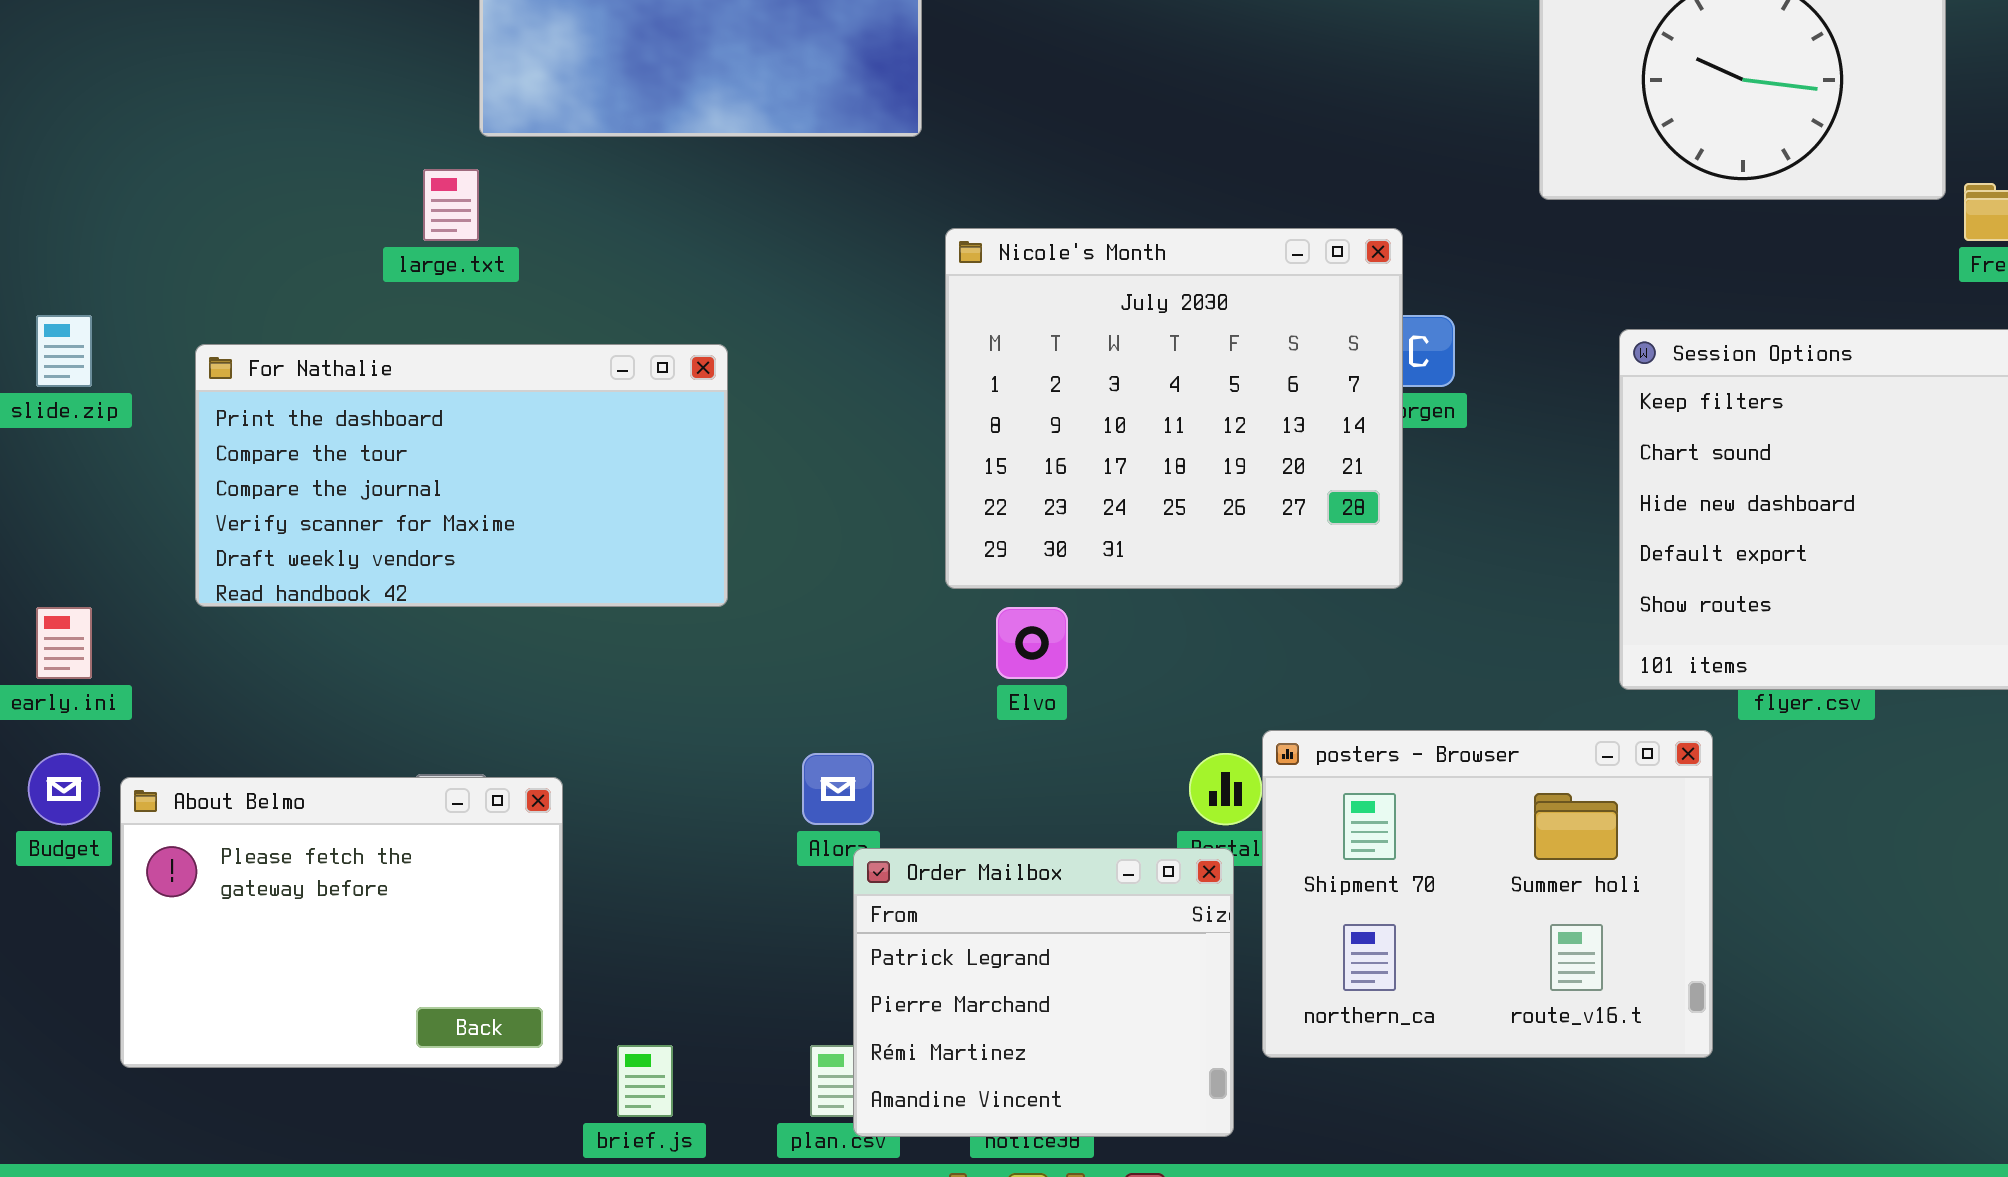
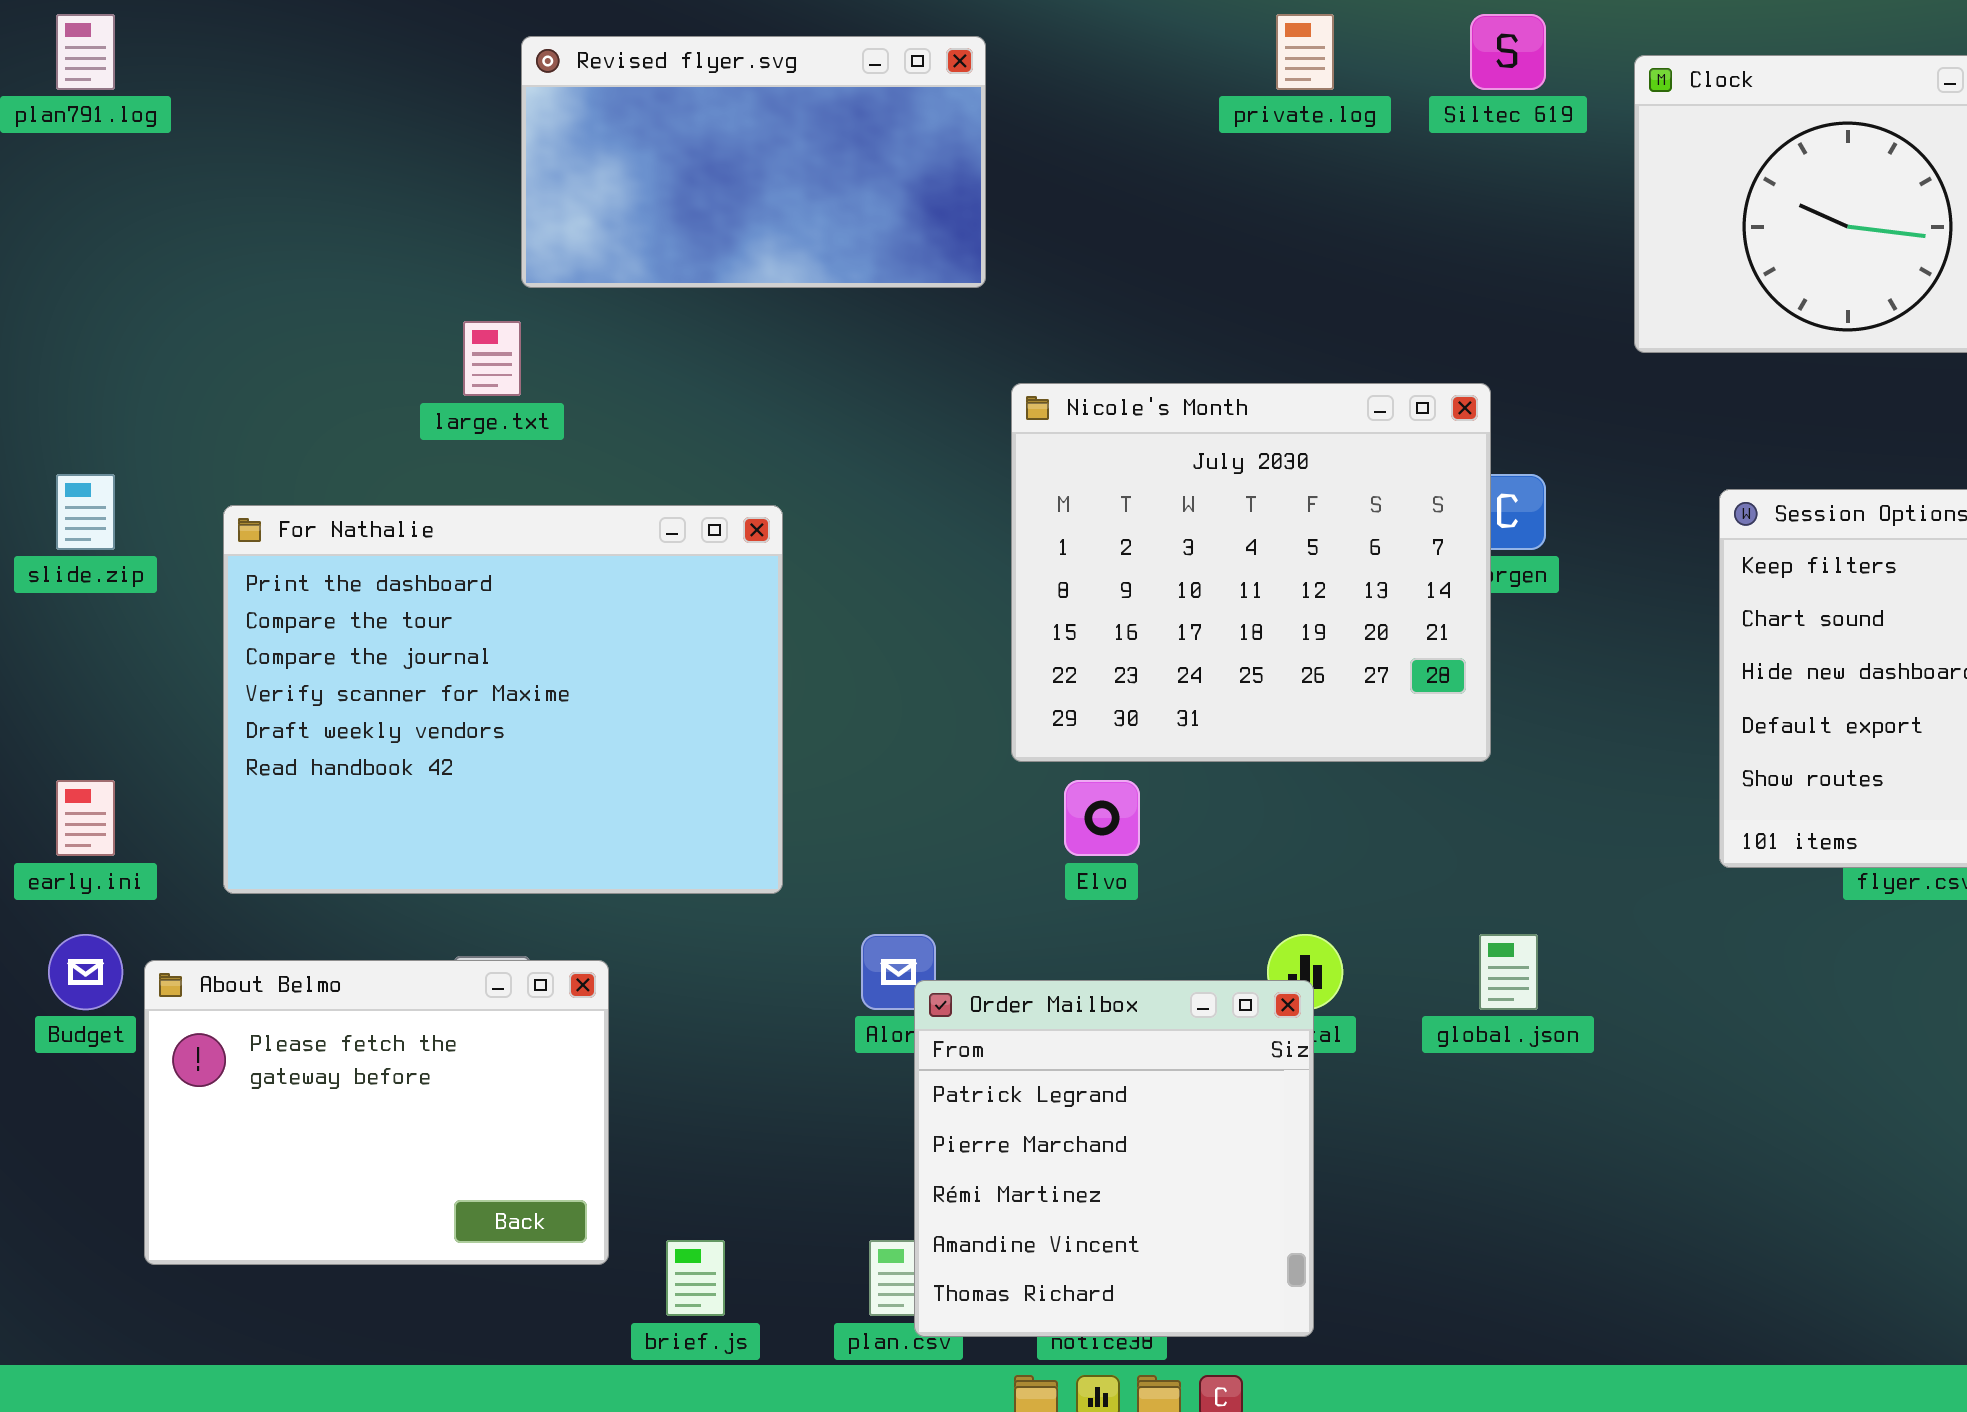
For Nathalie: [195,344,728,607] -> [223,505,783,894], resized
posters - Browser: [1262,730,1713,1058] -> none, closed
Order Mailbox: [853,848,1234,1137] -> [914,980,1314,1337], resized

